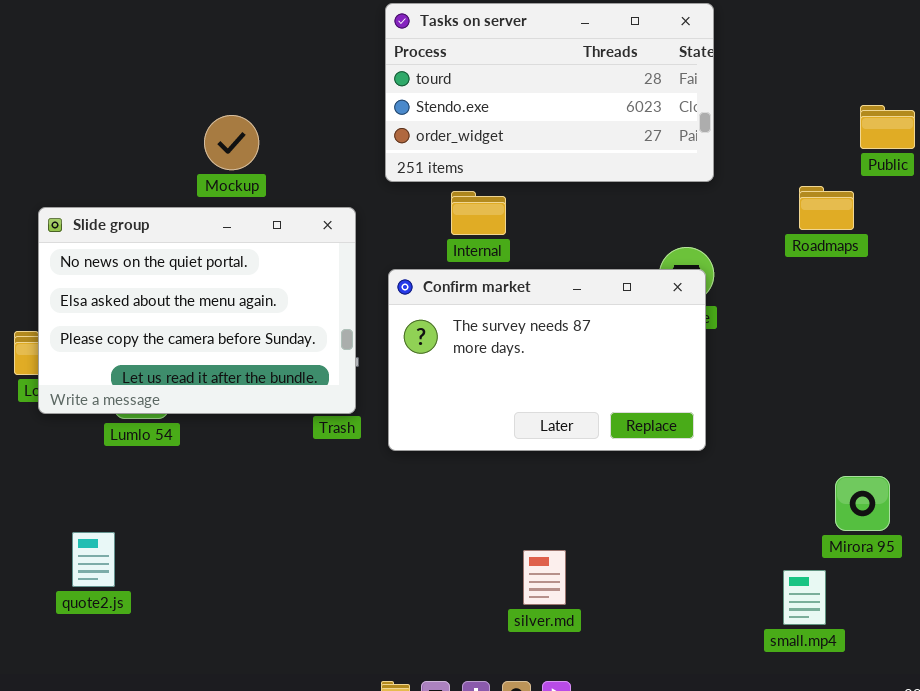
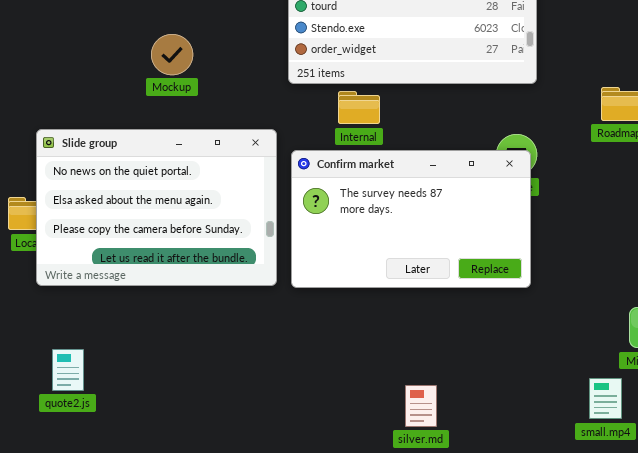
Slide group: [38,207,356,414] -> [36,129,277,286], moved
silver.md: [523,550,566,605] -> [405,385,437,427], moved

